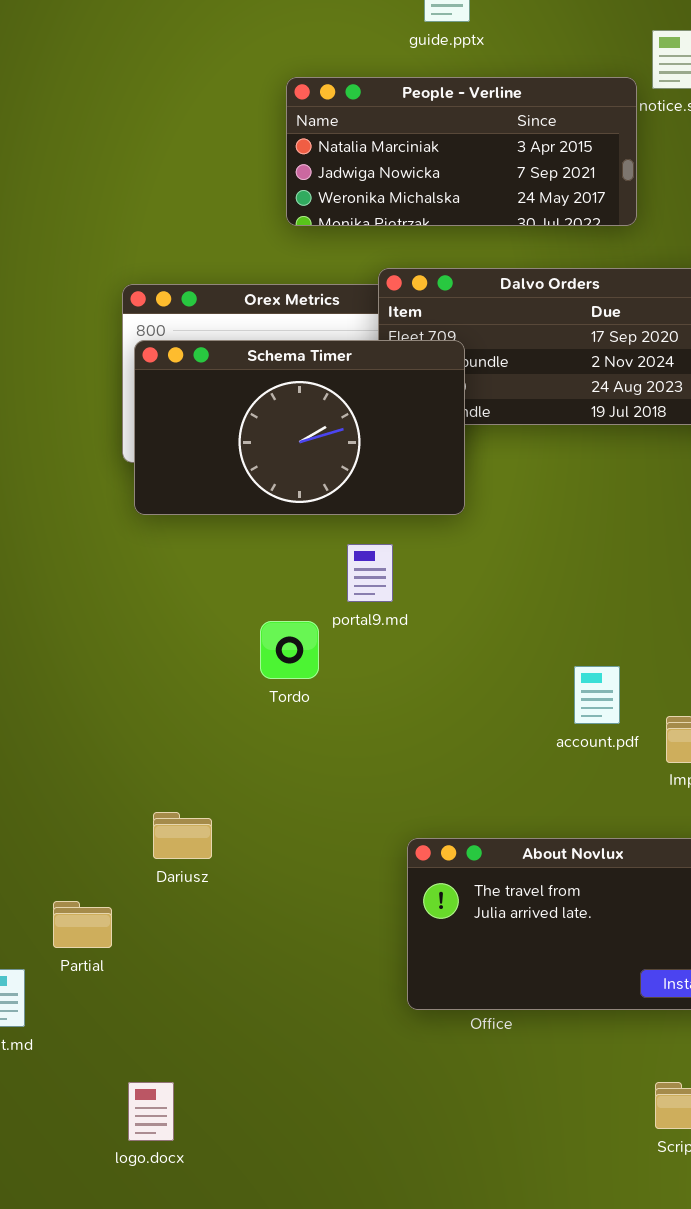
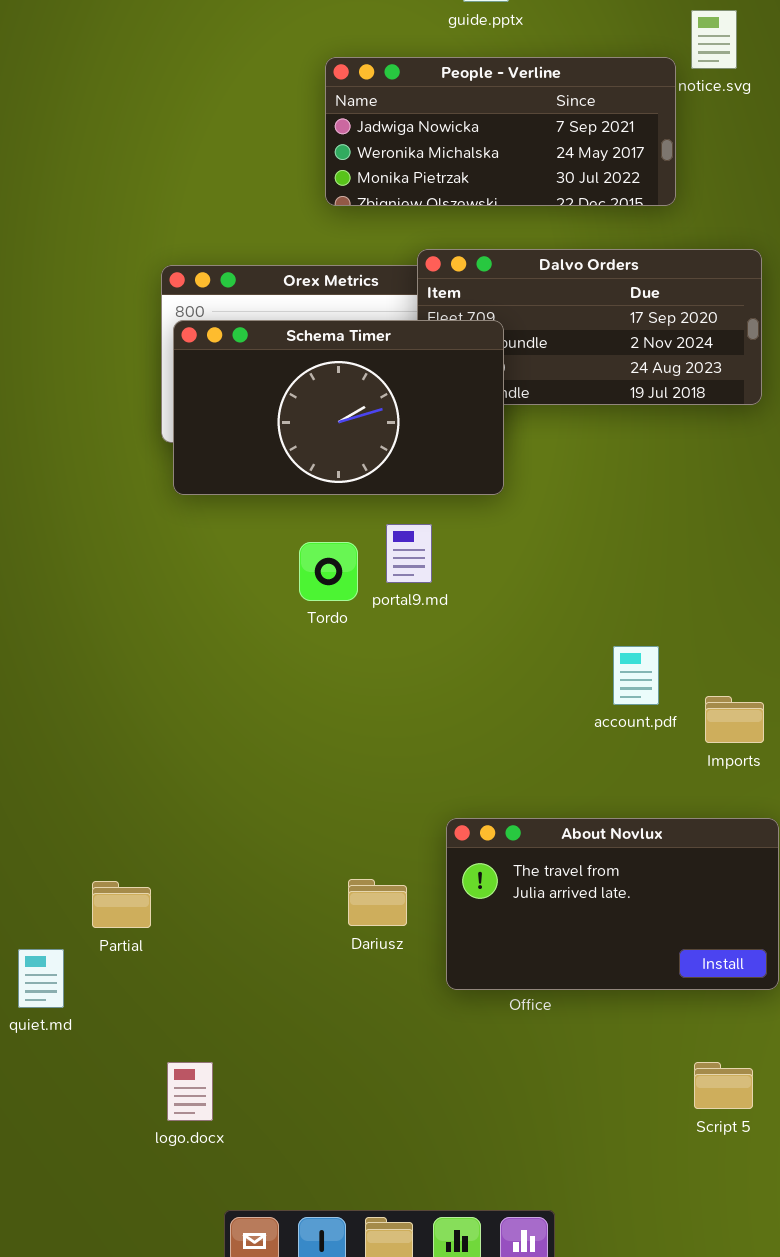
People - Verline: [286,77,637,226] -> [325,57,676,206], scrolled down 1 row
Tordo: [260,621,319,679] -> [299,542,358,601], moved
Dariusz: [153,812,212,859] -> [348,879,407,926], moved

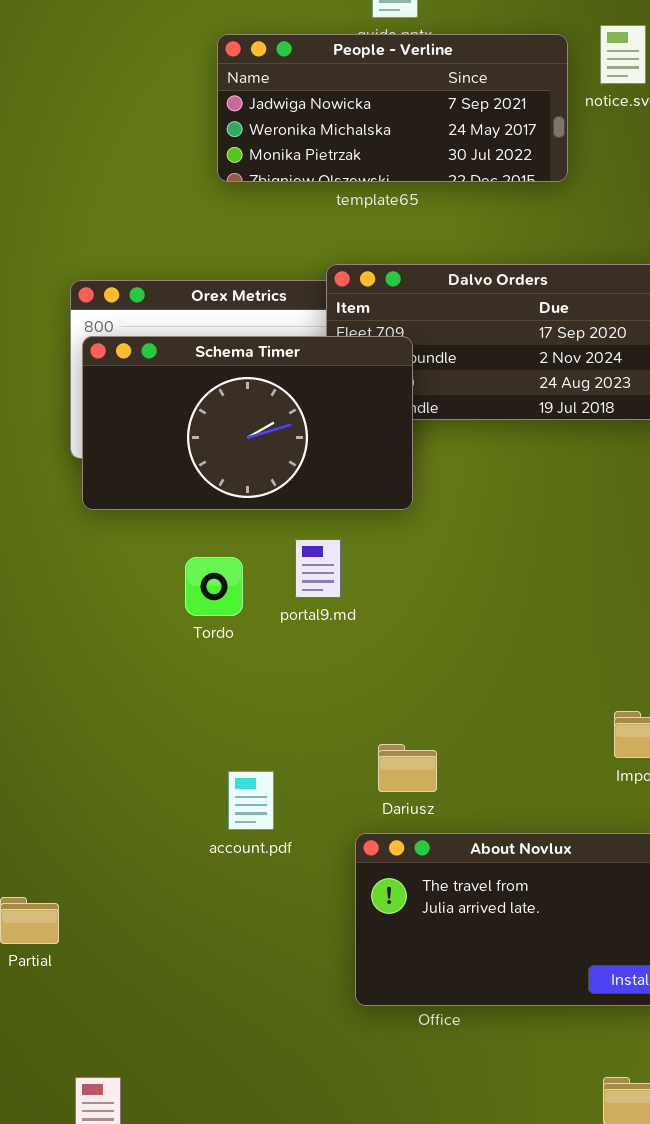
People - Verline: [325,57,676,206] -> [217,34,568,182], moved
Tordo: [299,542,358,601] -> [185,557,243,616], moved
account.pdf: [613,646,659,705] -> [228,771,274,830], moved
Dariusz: [348,879,407,926] -> [378,744,437,792], moved

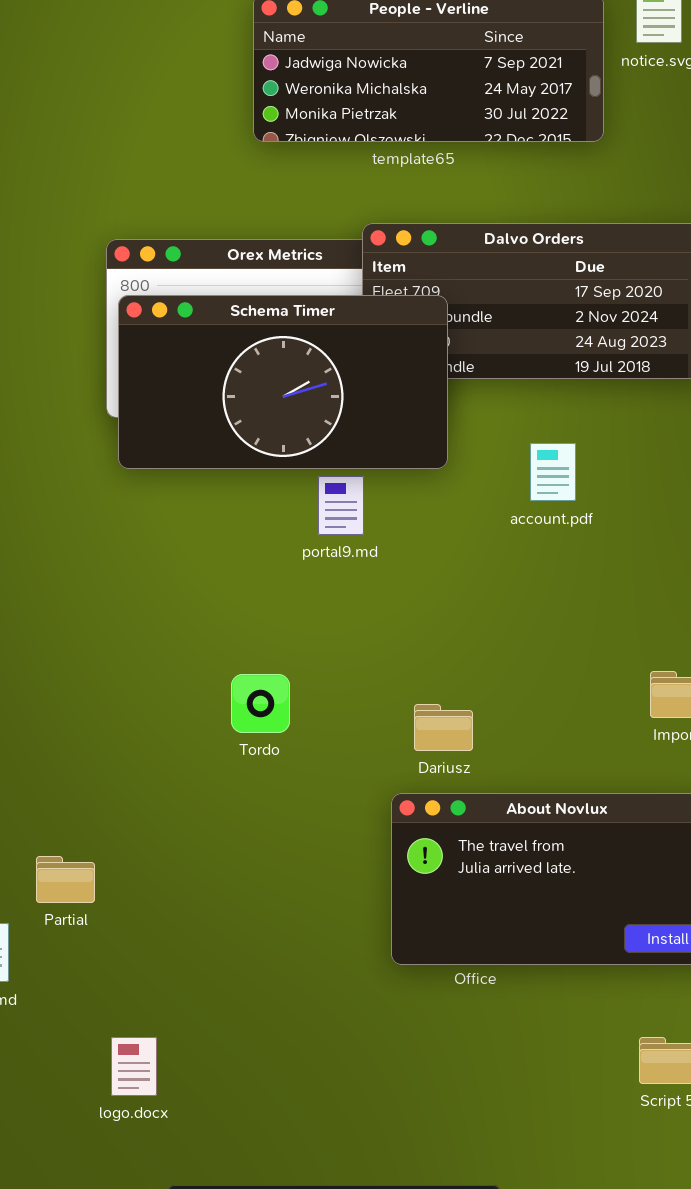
portal9.md: [295,539,341,598] -> [318,476,364,535], moved
Tordo: [185,557,243,616] -> [231,674,290,733], moved
account.pdf: [228,771,274,830] -> [530,443,576,501], moved

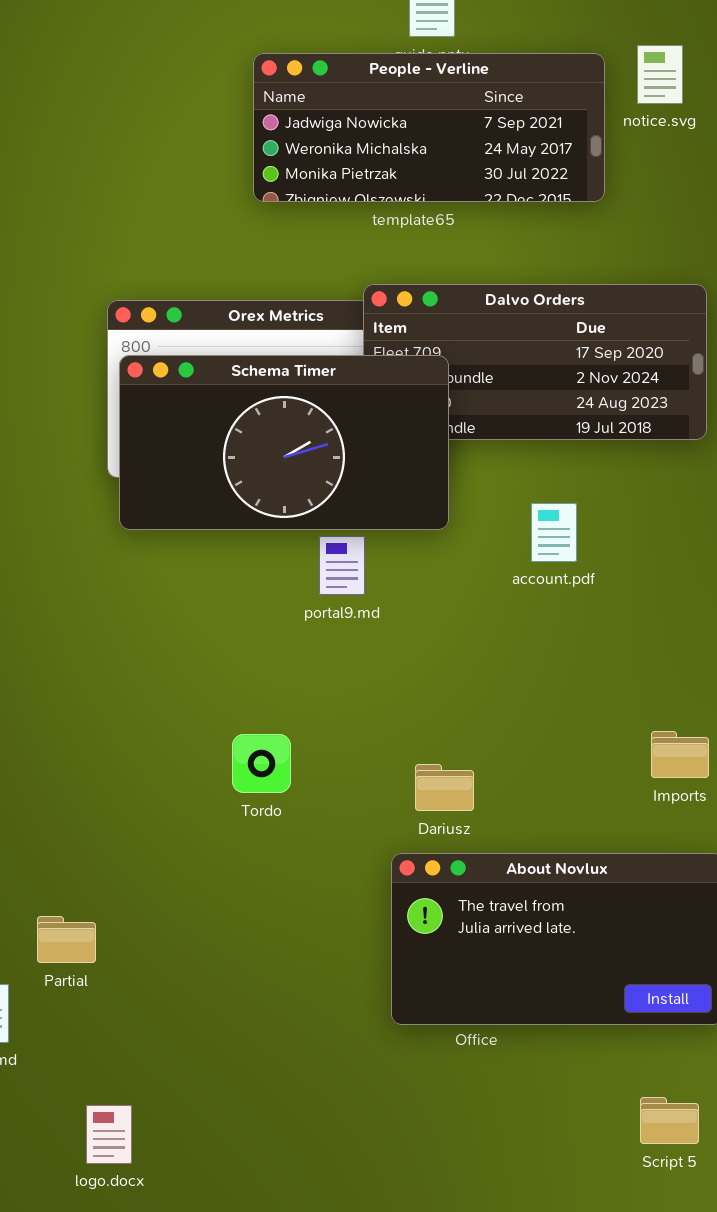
logo.docx: [111,1037,157,1096] -> [86,1105,132,1164], moved

